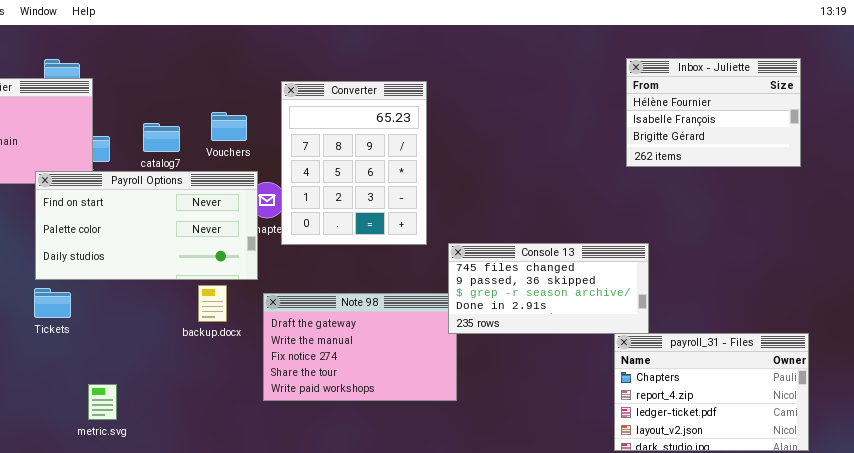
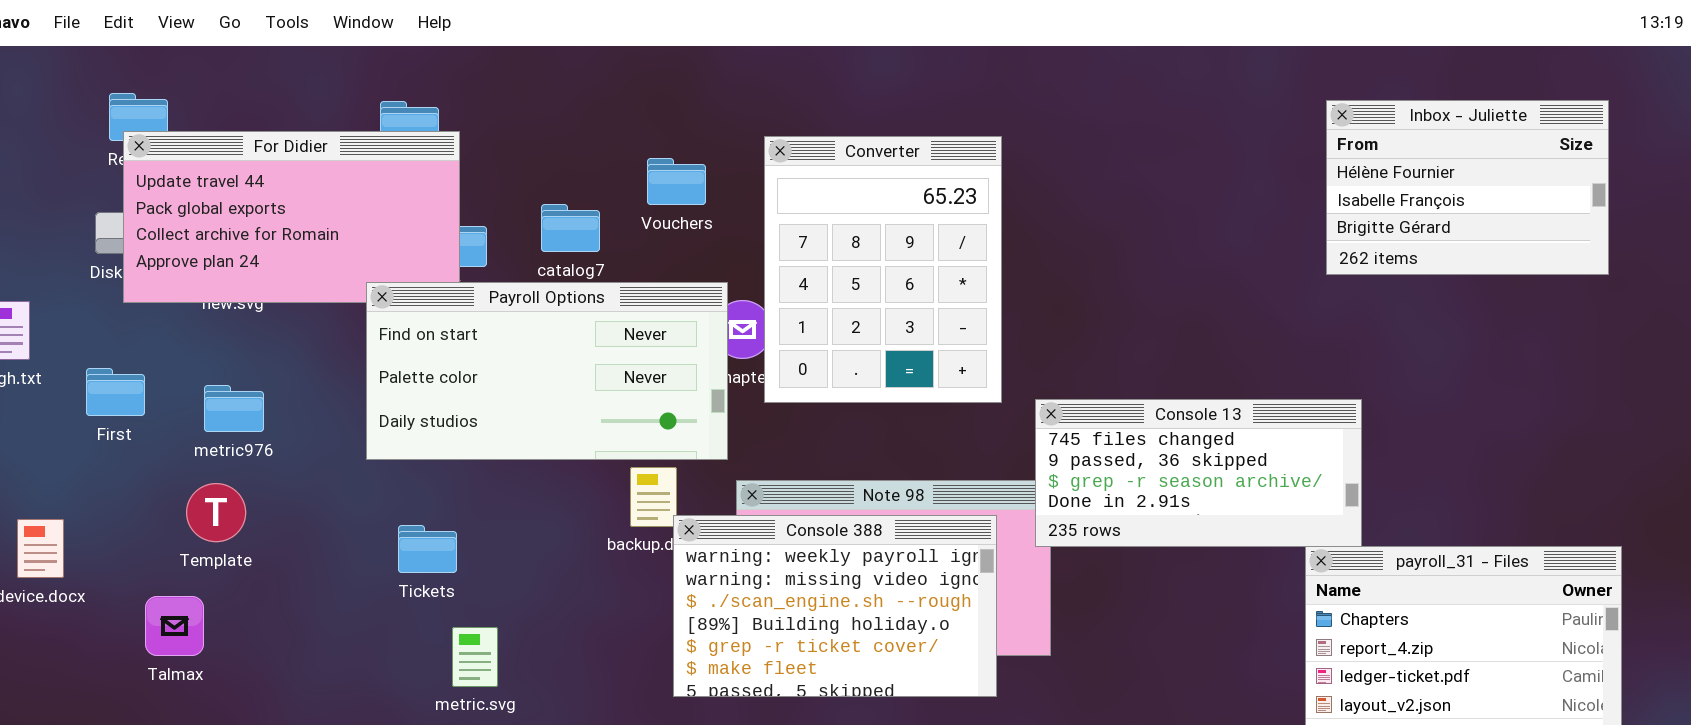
Vouchers: [211,112,247,141] -> [647,158,706,205], moved
Tickets: [34,288,71,318] -> [398,525,457,573], moved
Console 388: none -> [673,515,997,697], opened

